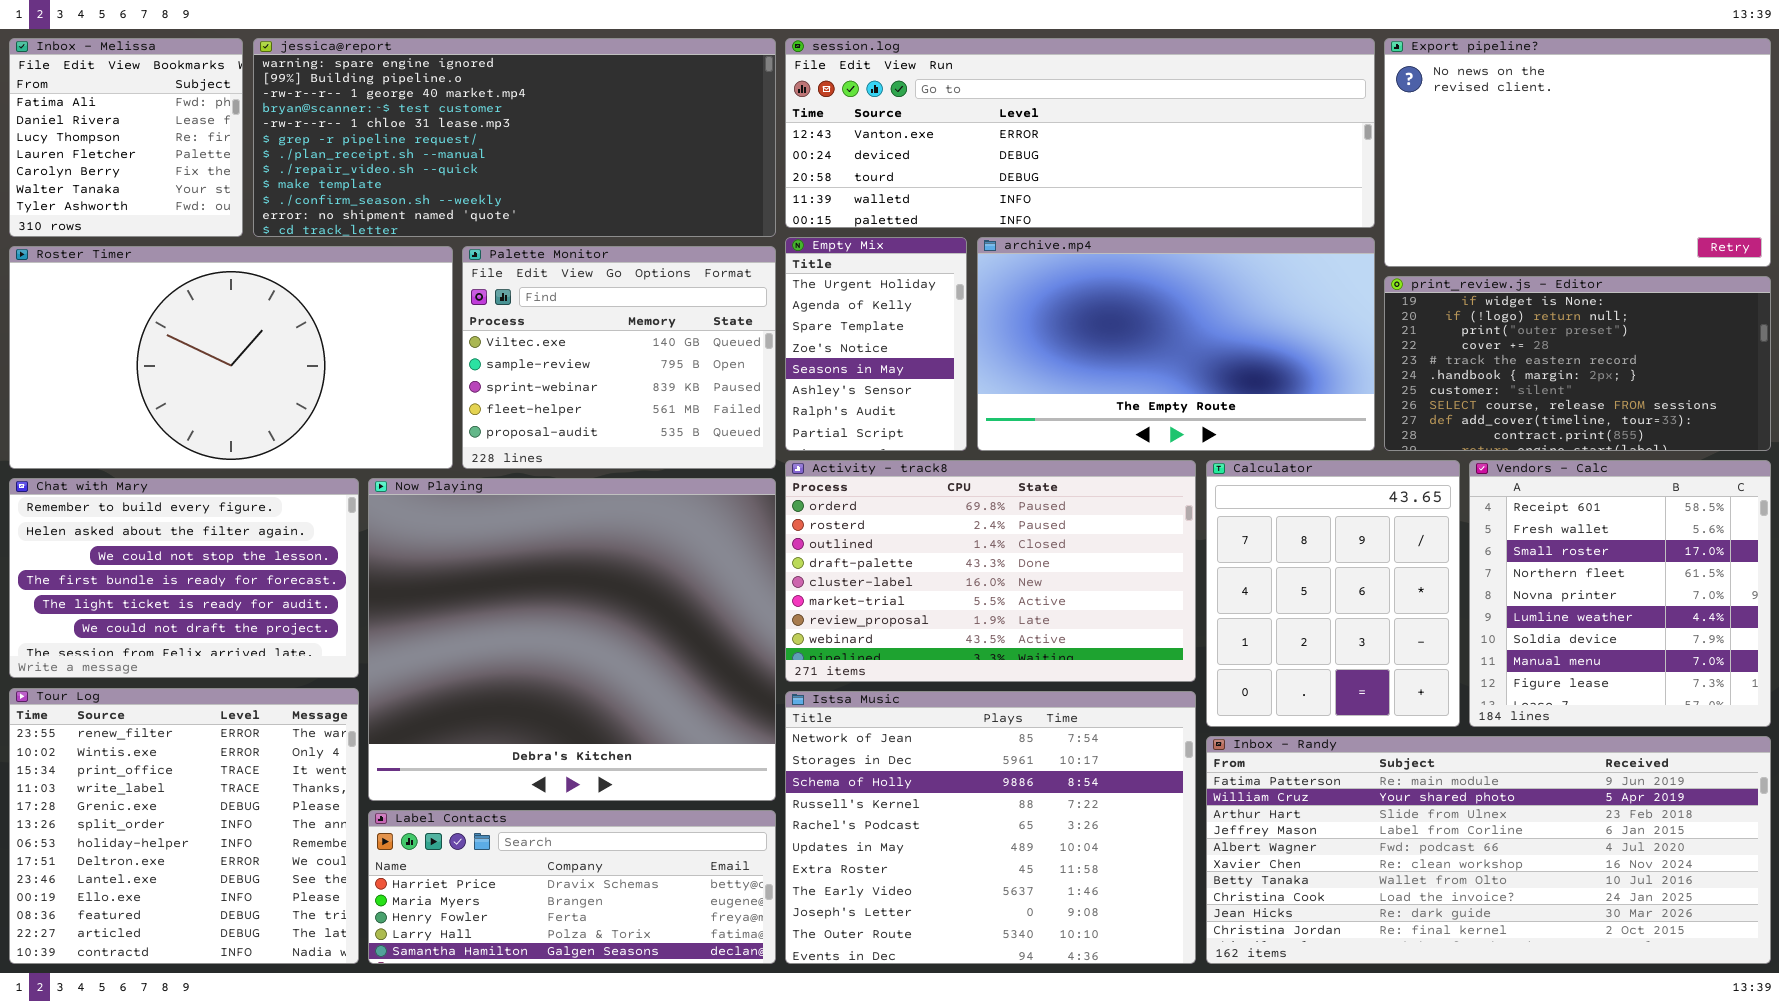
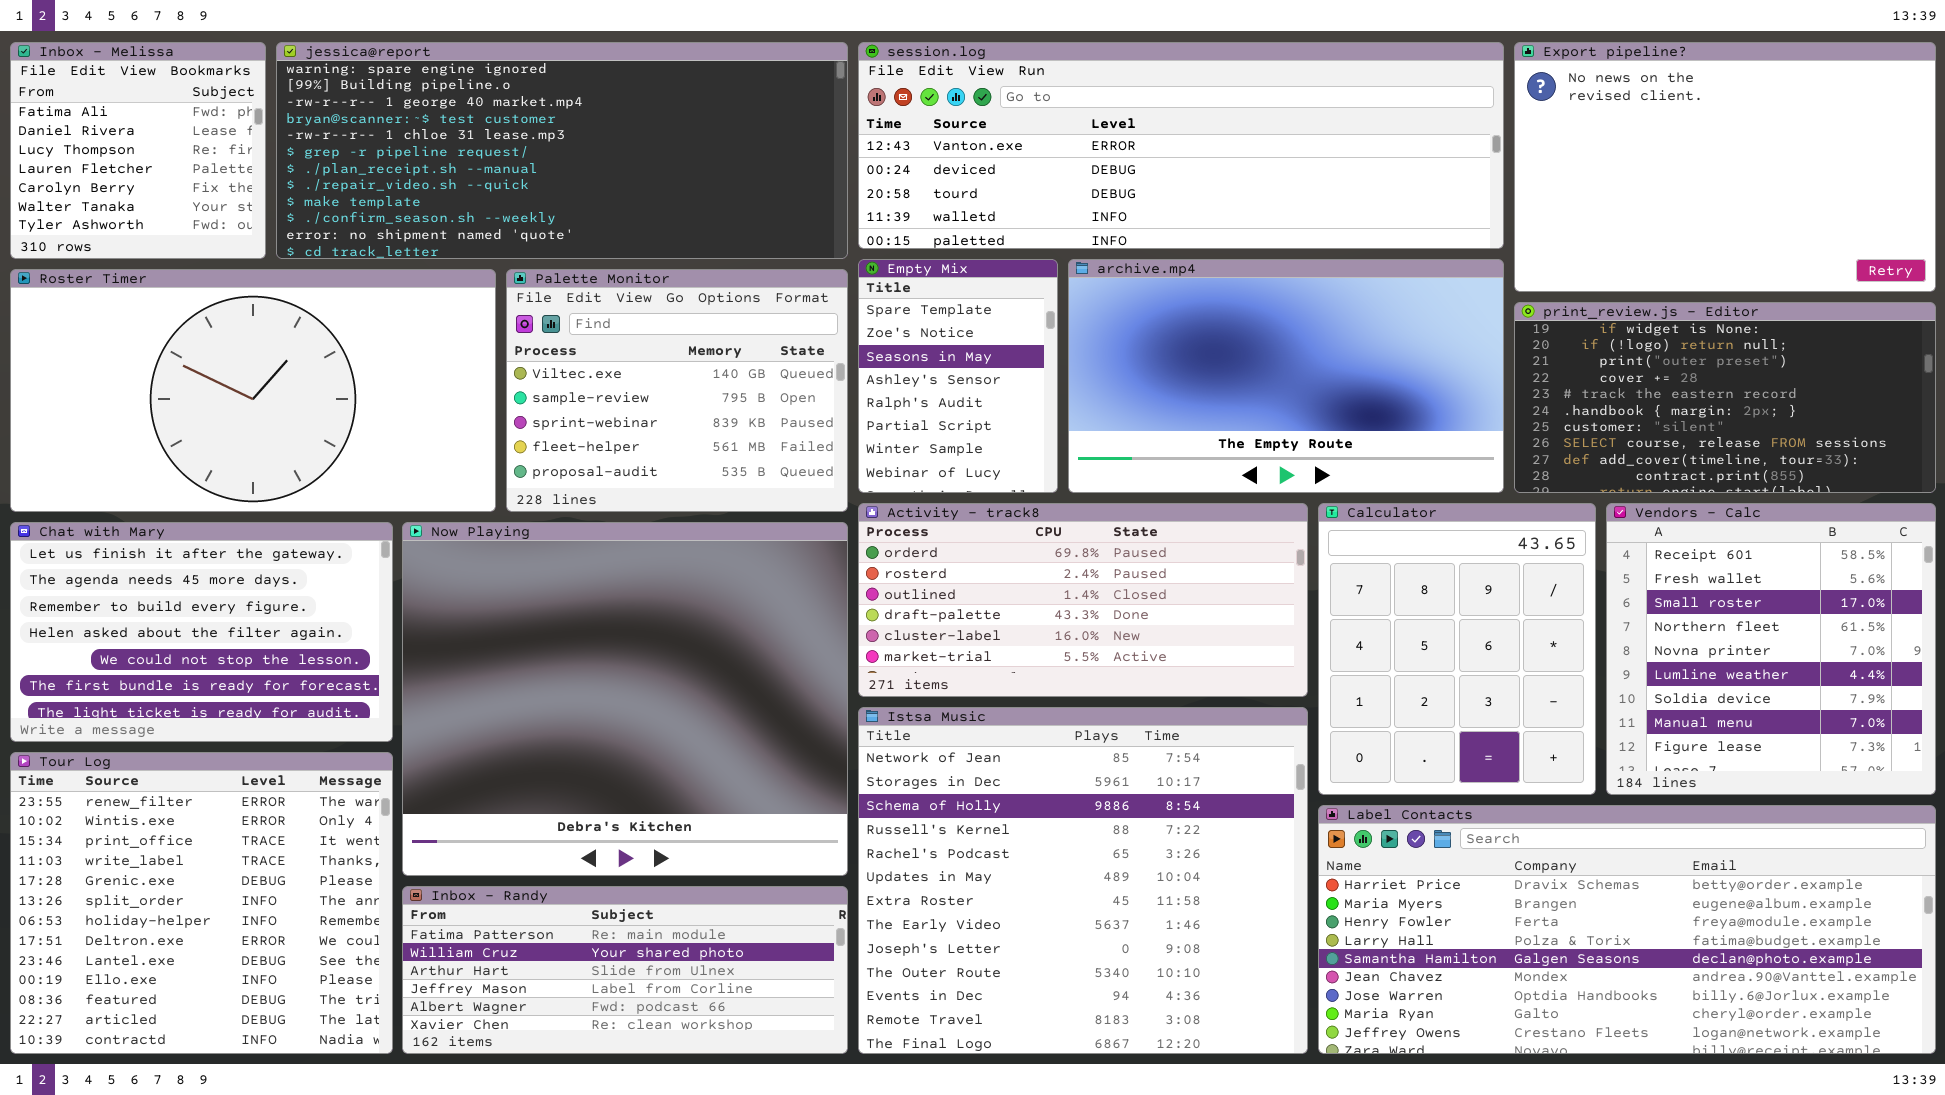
Empty Mix: [785,237,967,451] -> [858,259,1058,493], scrolled down 2 rows
Activity - track8: [785,460,1196,682] -> [858,503,1308,697], resized
Chat with Mary: [9,478,359,678] -> [10,522,393,742], scrolled up 2 rows
Istsa Music: [785,691,1196,964] -> [858,707,1308,1054], resized
Inbox - Randy: [1206,736,1771,964] -> [402,886,848,1054], moved, resized
Label Contacts: [368,810,776,964] -> [1318,805,1936,1054], moved, resized

